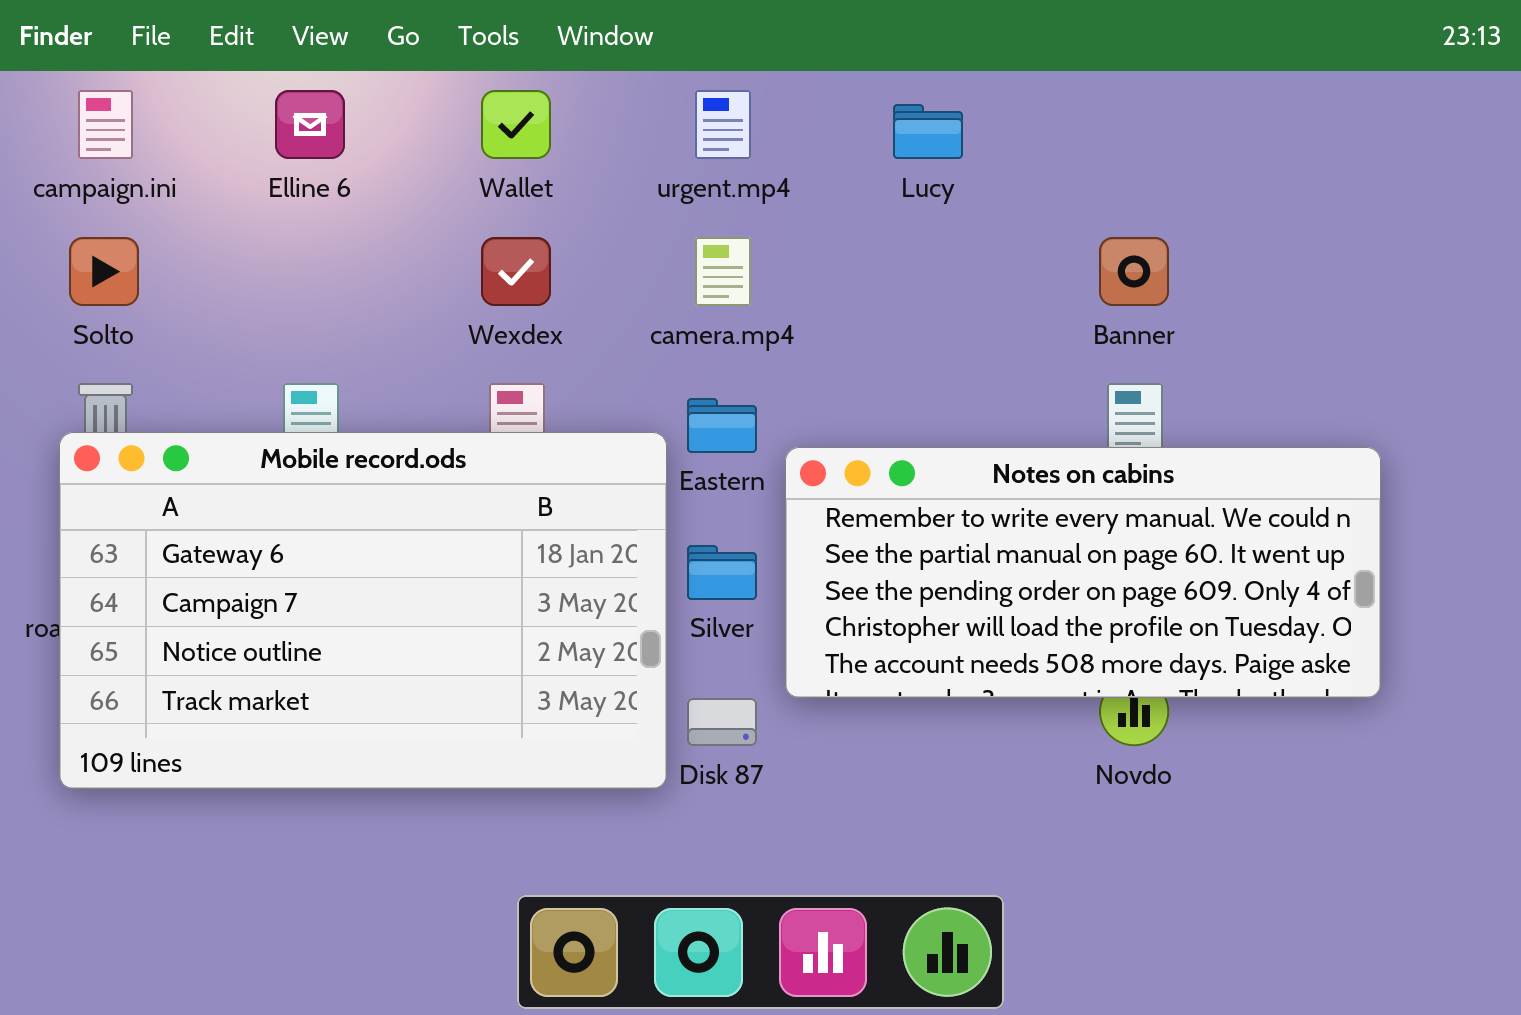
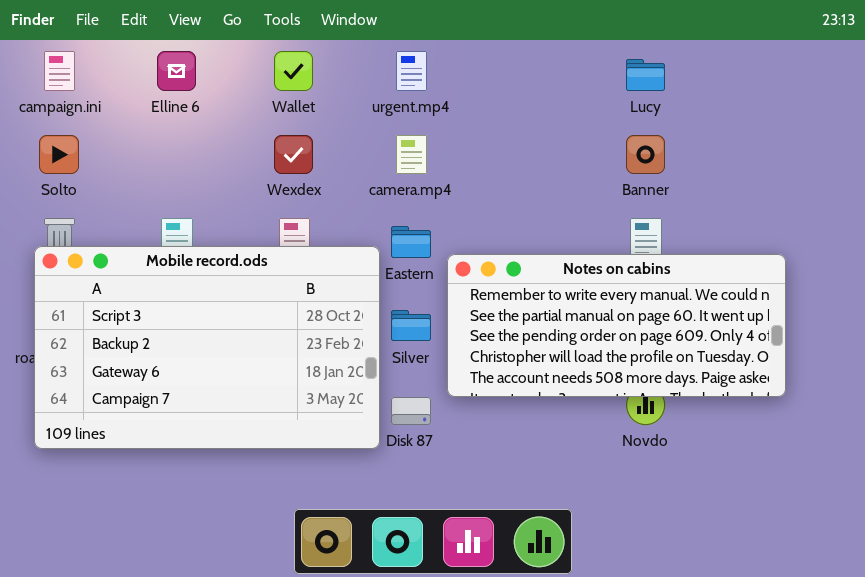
Lucy: [893,104,963,159] -> [626,59,665,91], moved
Mobile record.ods: [59,432,667,789] -> [34,246,380,449], scrolled up 2 rows

